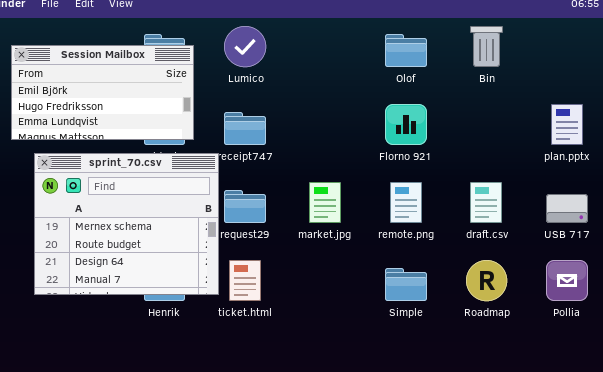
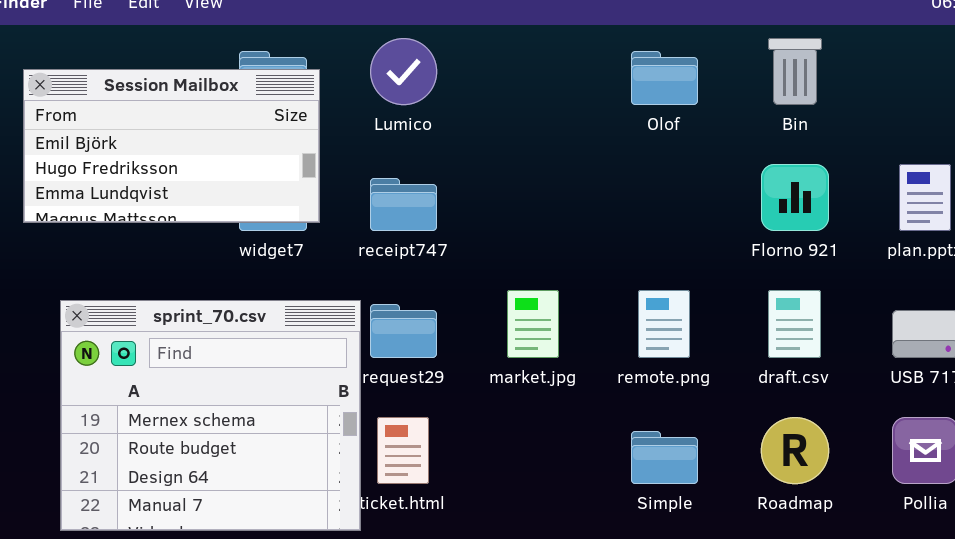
Florno 921: [385,104,427,145] -> [761,164,829,231], moved
sprint_70.csv: [34,153,219,295] -> [60,300,361,531], moved

